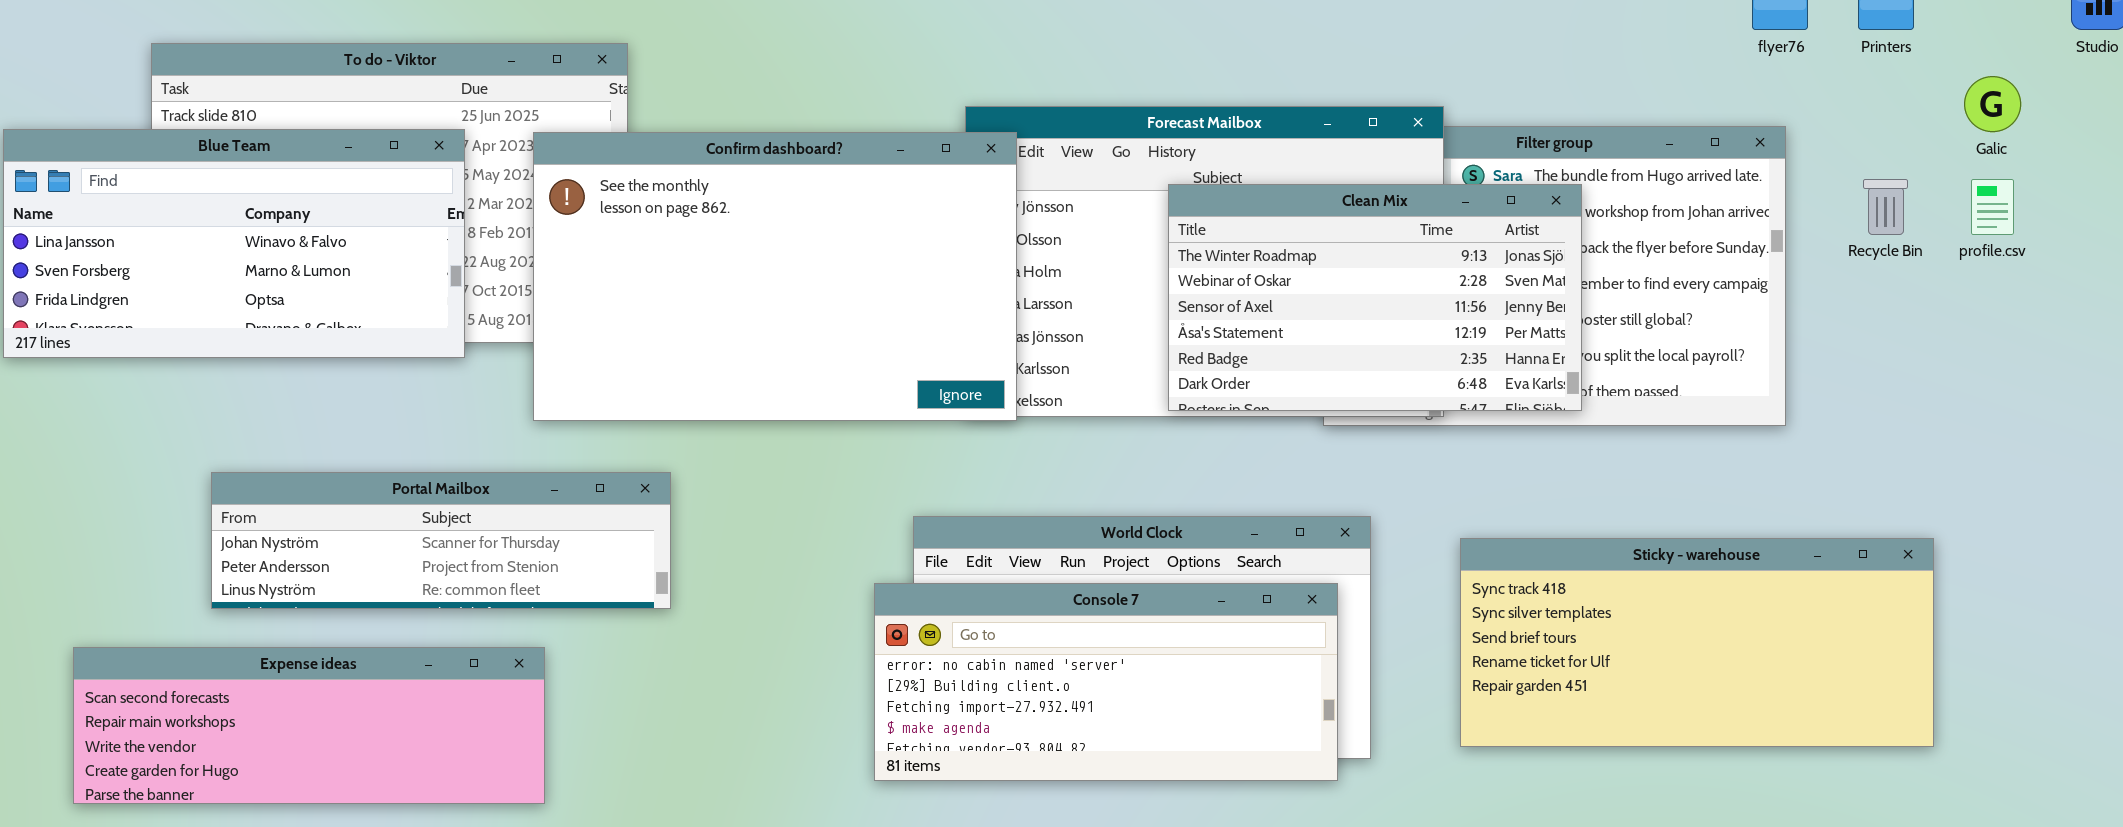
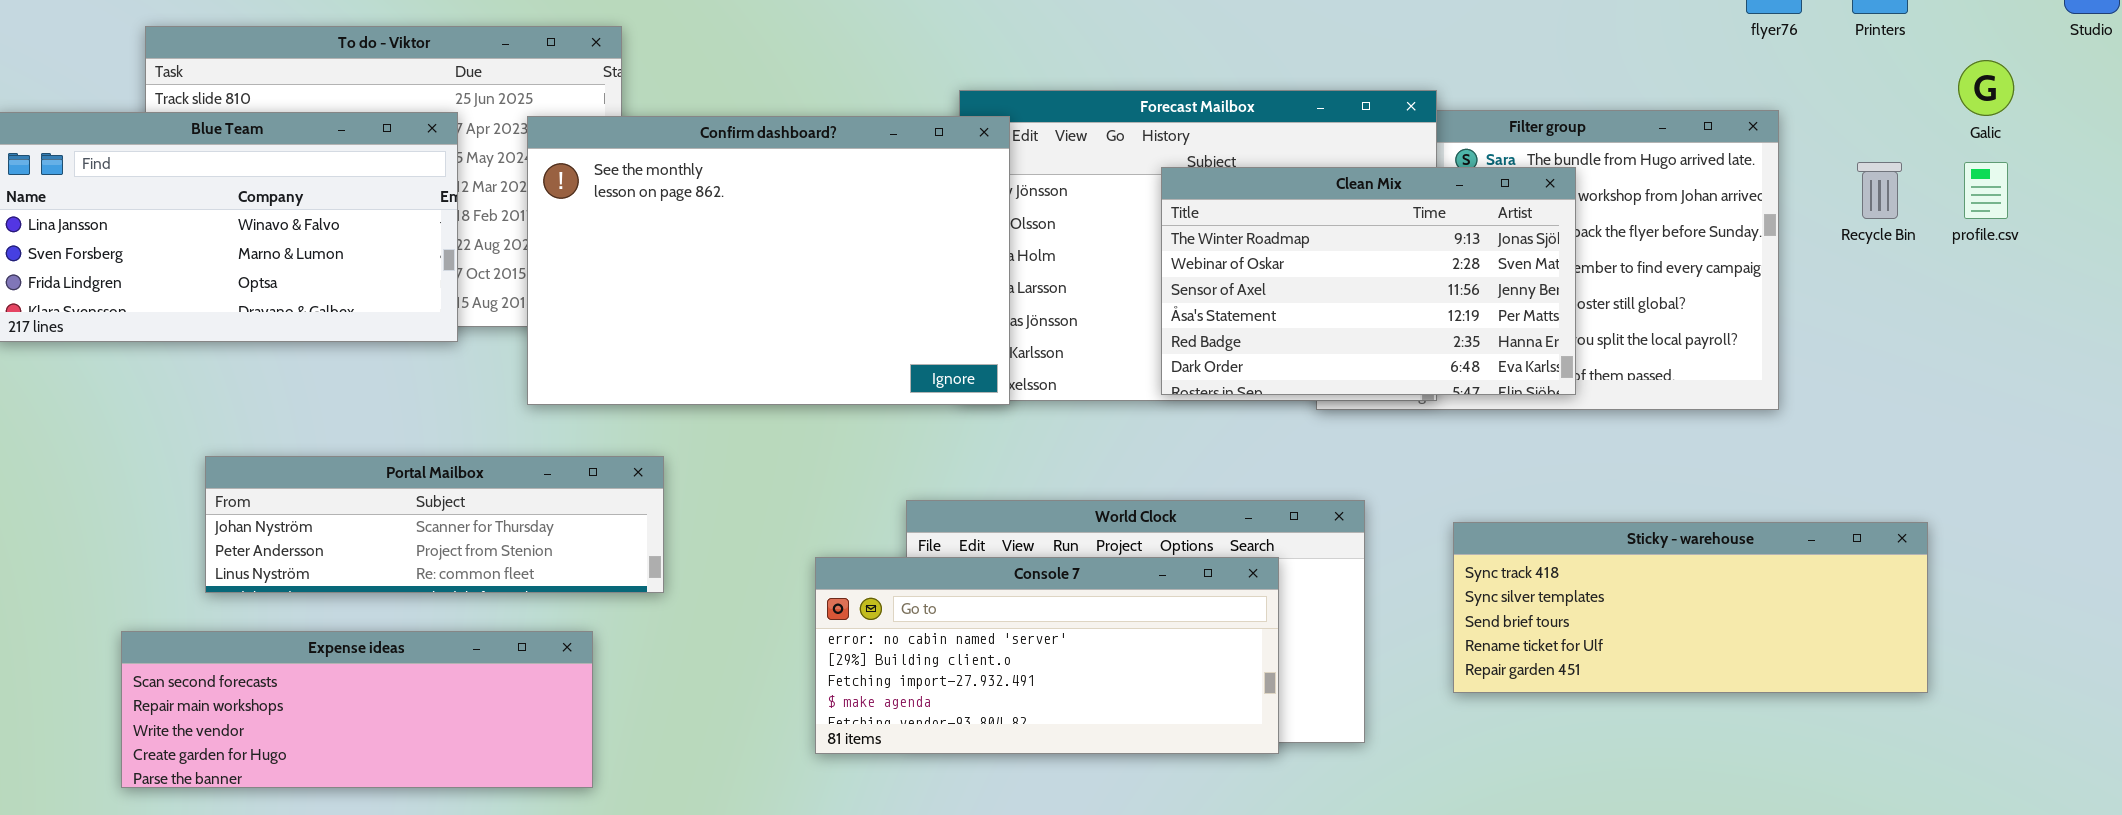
Sticky - warehouse: [1460,538,1934,747] -> [1453,522,1928,693], resized
Console 7: [874,583,1338,781] -> [815,557,1279,754], moved
Expense ideas: [73,647,545,804] -> [121,631,593,788], moved

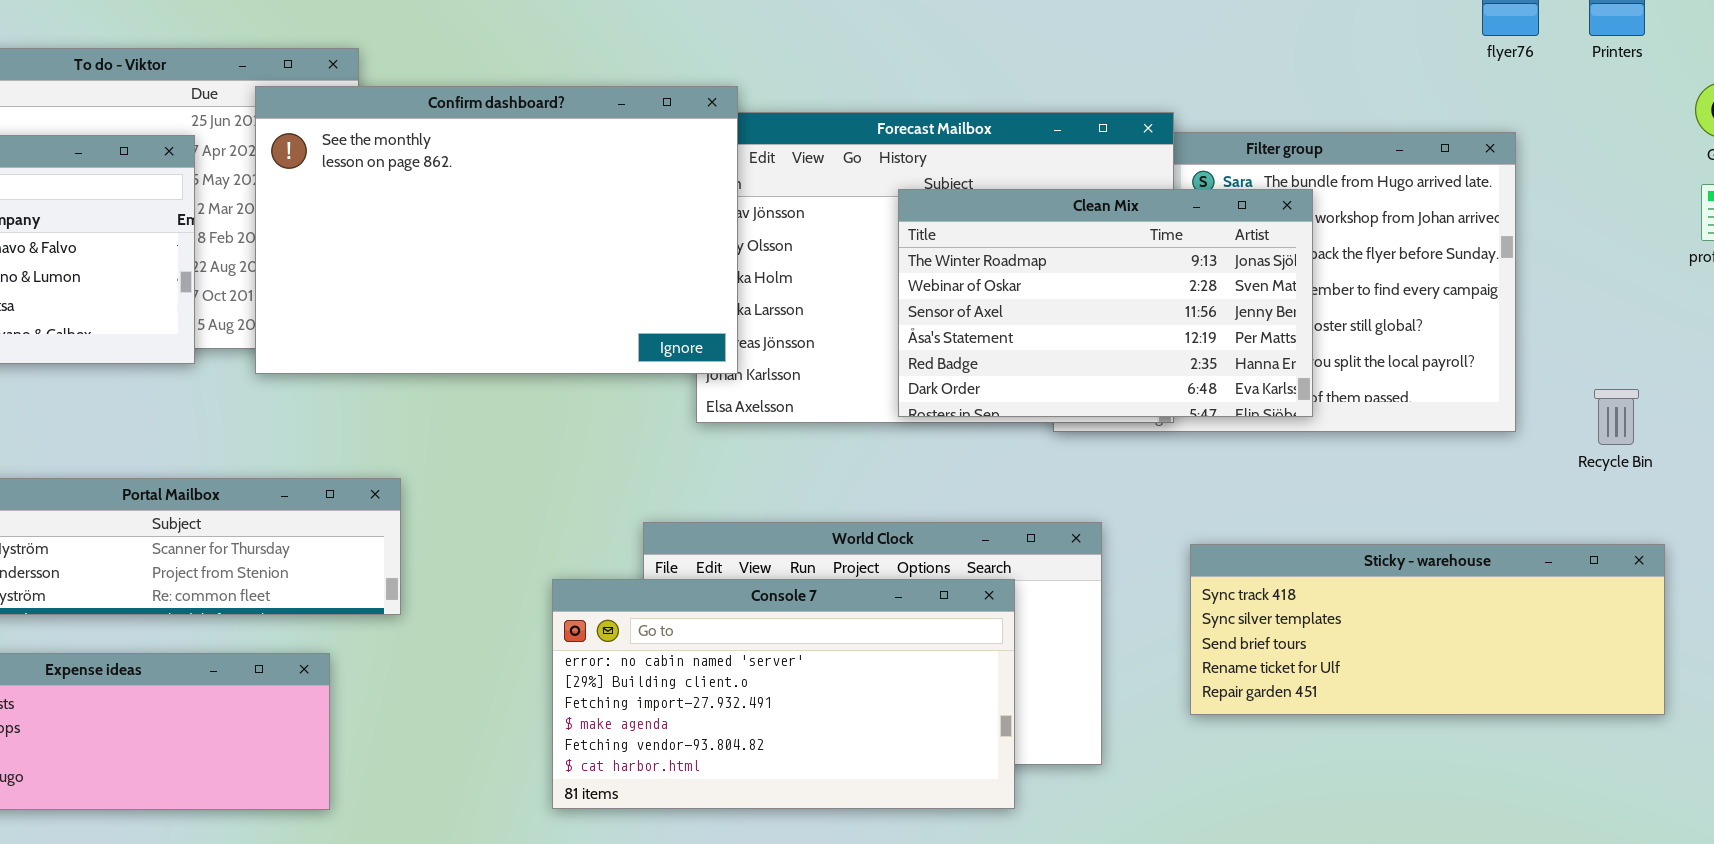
Confirm dashboard?: [527,116,1010,405] -> [255,86,738,374], moved
Recycle Bin: [1857,162,1902,219] -> [1594,389,1639,445], moved
Console 7: [815,557,1279,754] -> [552,579,1015,809], resized

